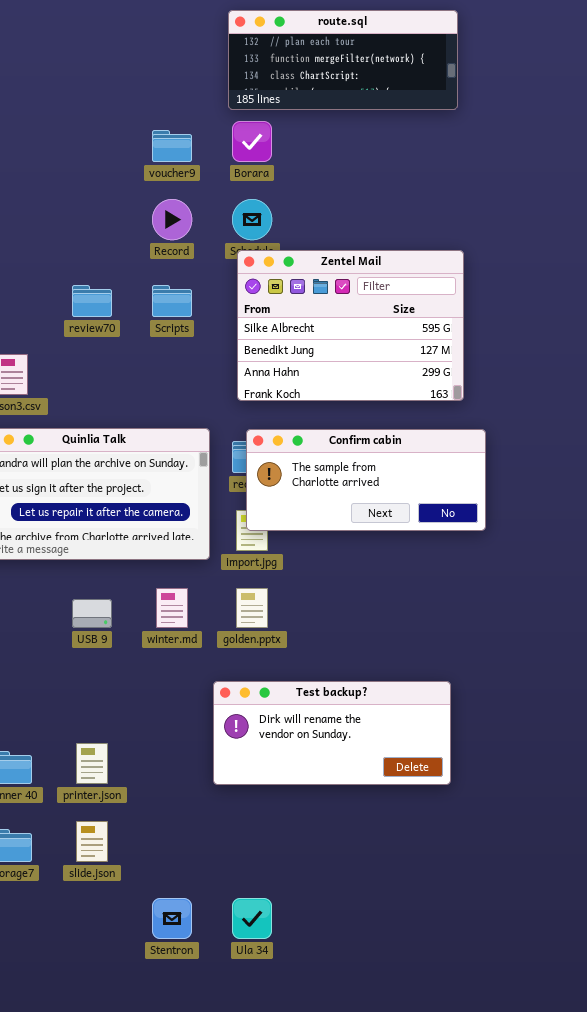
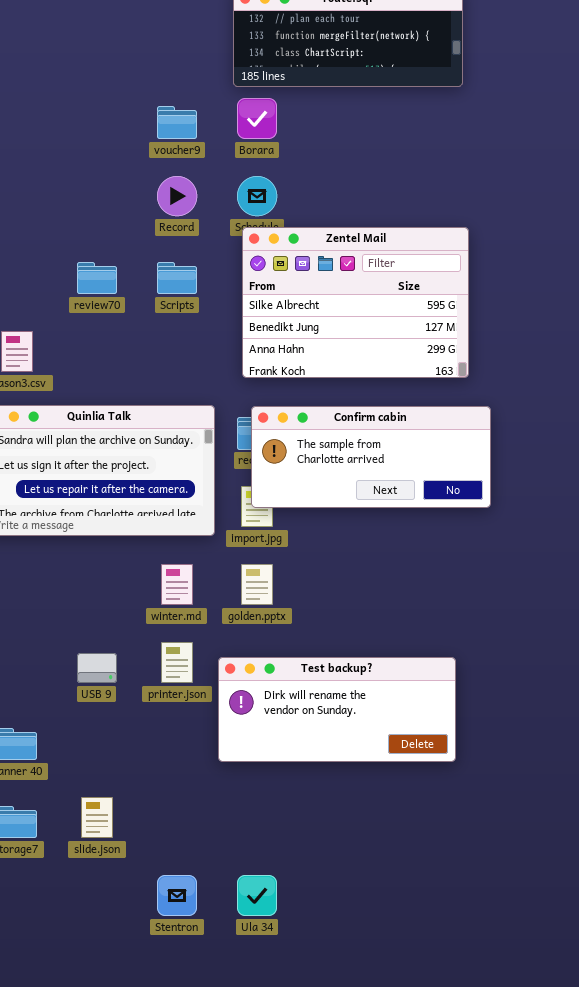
USB 9: [72,599,112,628] -> [77,653,117,683], moved
printer.json: [76,743,108,784] -> [161,642,193,683], moved

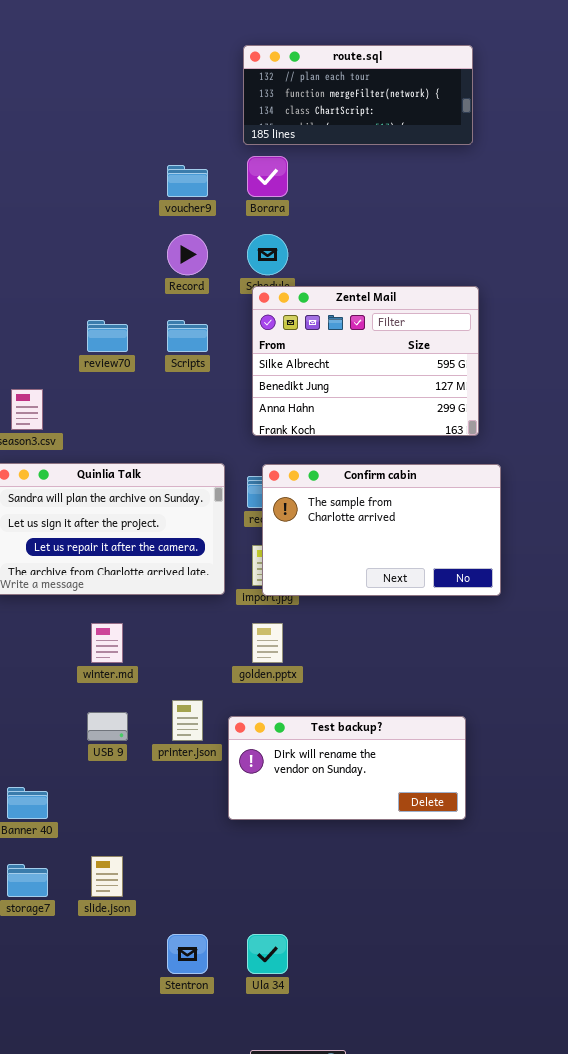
Confirm cabin: [251,406,491,508] -> [262,464,501,596], resized
winter.md: [161,564,193,605] -> [91,623,123,663], moved

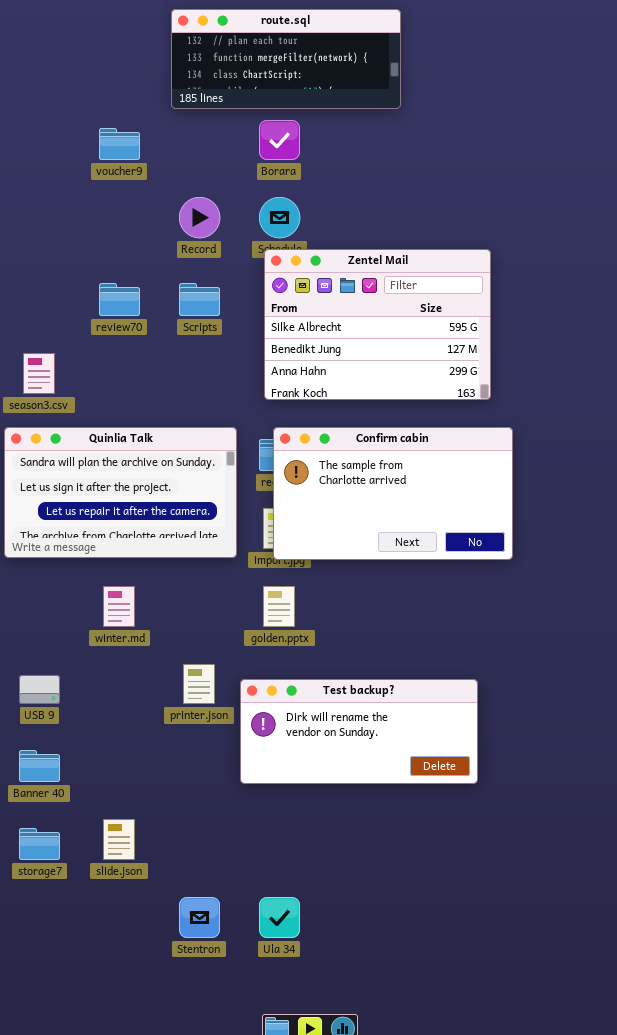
route.sql: [243,45,473,145] -> [171,9,401,109], moved
voucher9: [167,165,208,197] -> [99,128,140,160], moved
USB 9: [87,712,128,741] -> [19,675,60,704], moved

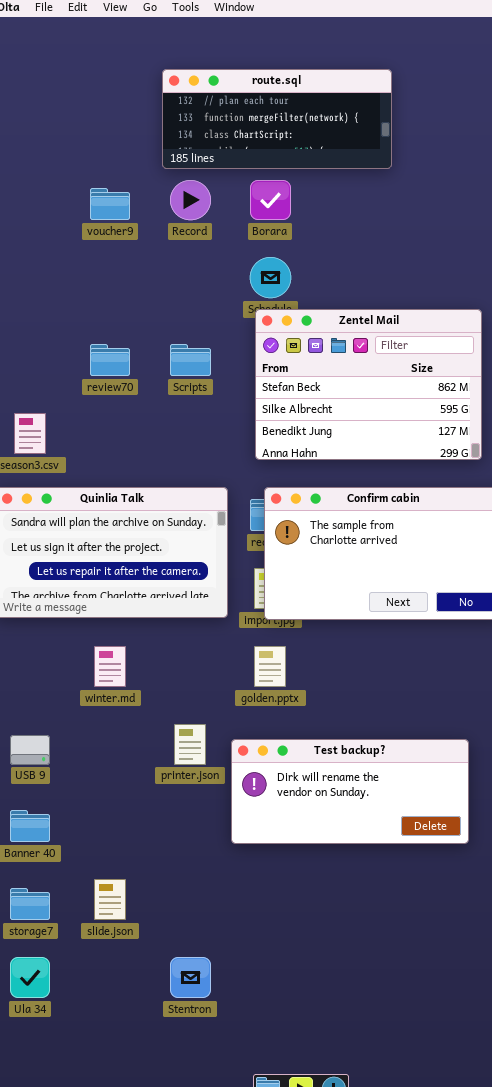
Record: [179,197,220,238] -> [170,180,211,220], moved
Zentel Mail: [264,249,491,400] -> [255,309,482,460], scrolled up 1 row
Ula 34: [259,897,300,938] -> [10,957,50,998], moved

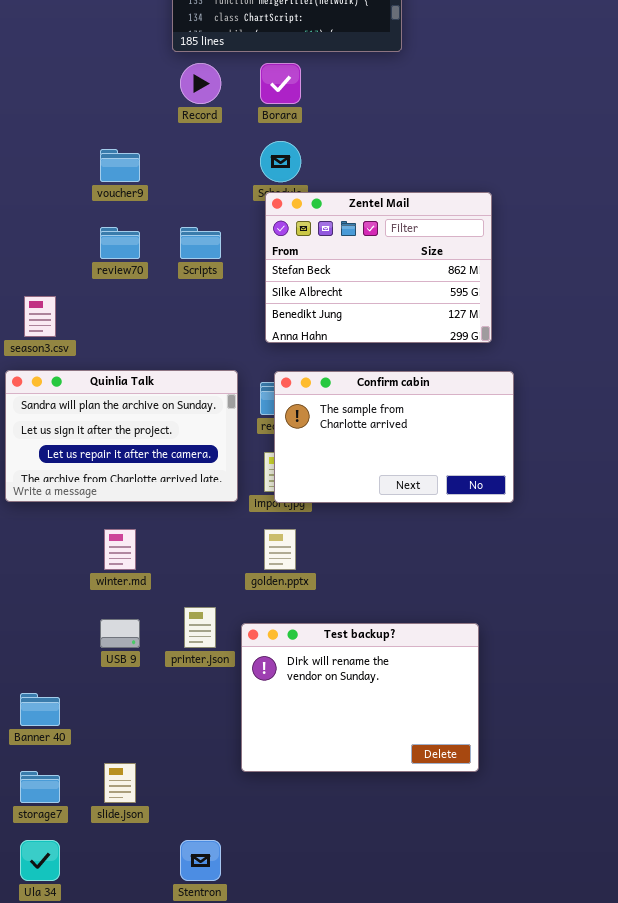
voucher9: [90,188,130,220] -> [100,149,140,182], moved
USB 9: [10,735,50,765] -> [100,619,140,648], moved
Test backup?: [231,739,469,844] -> [241,623,479,772], resized

